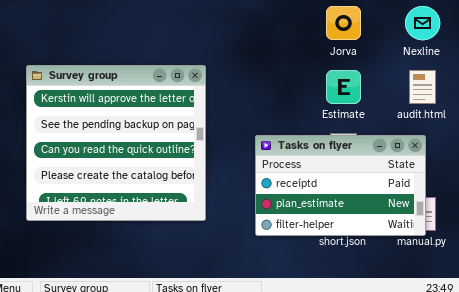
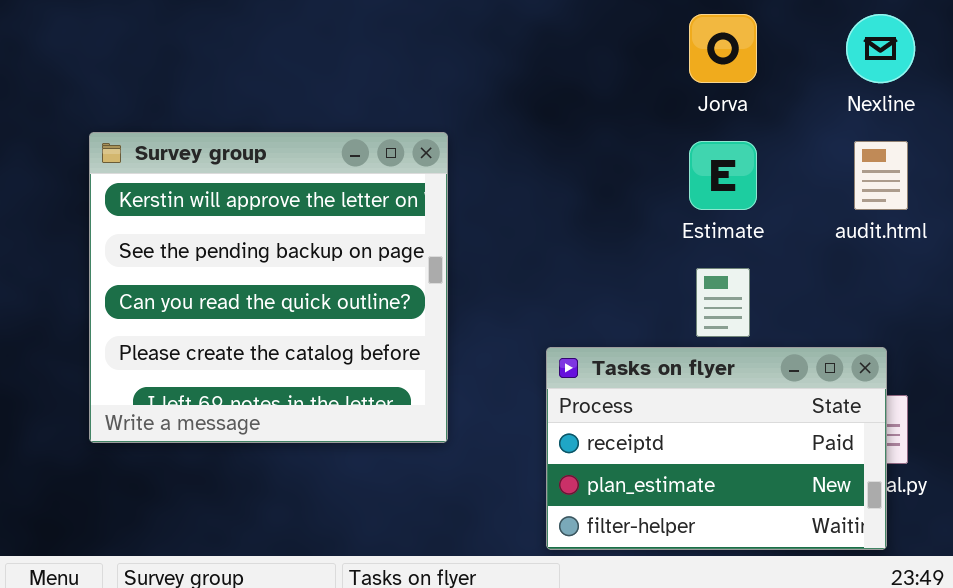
Tasks on flyer: [255,135,426,236] -> [546,347,887,550], moved

